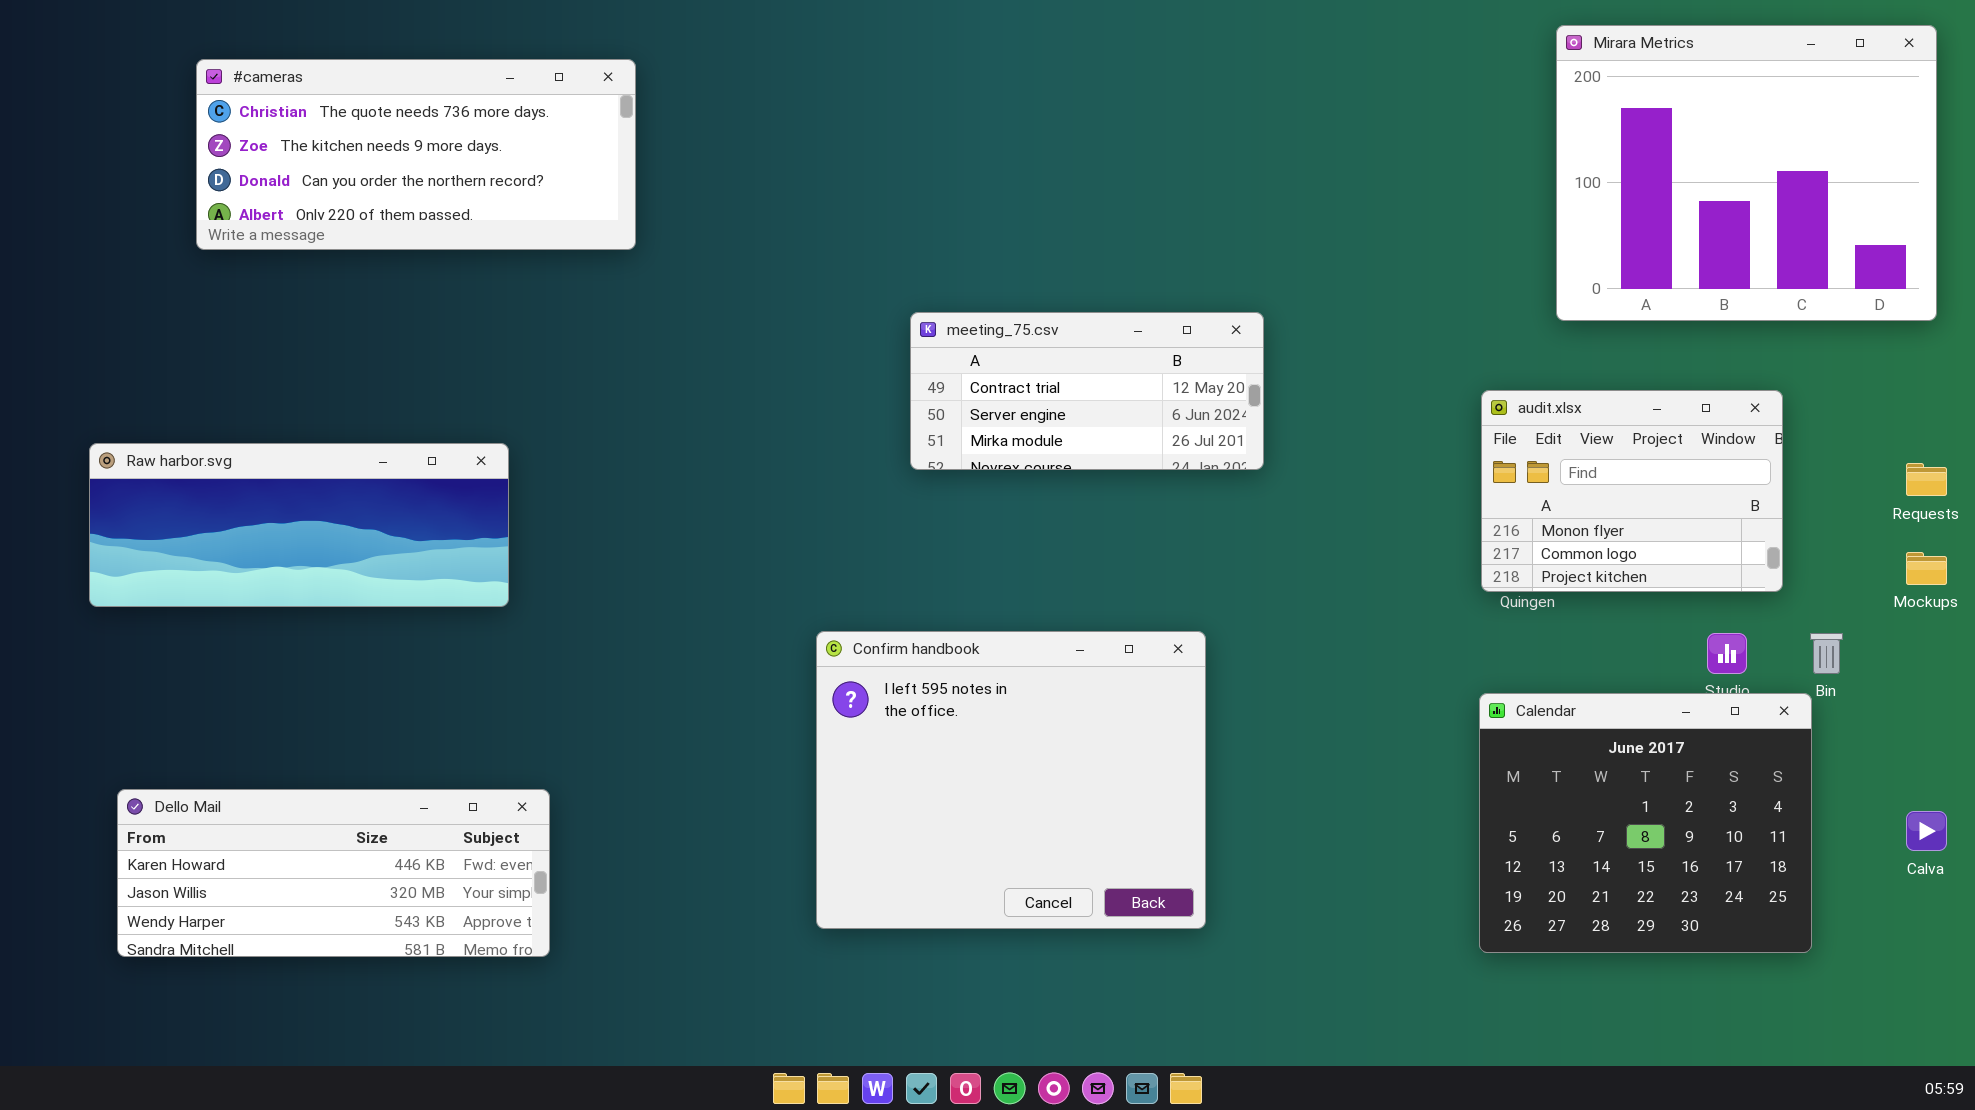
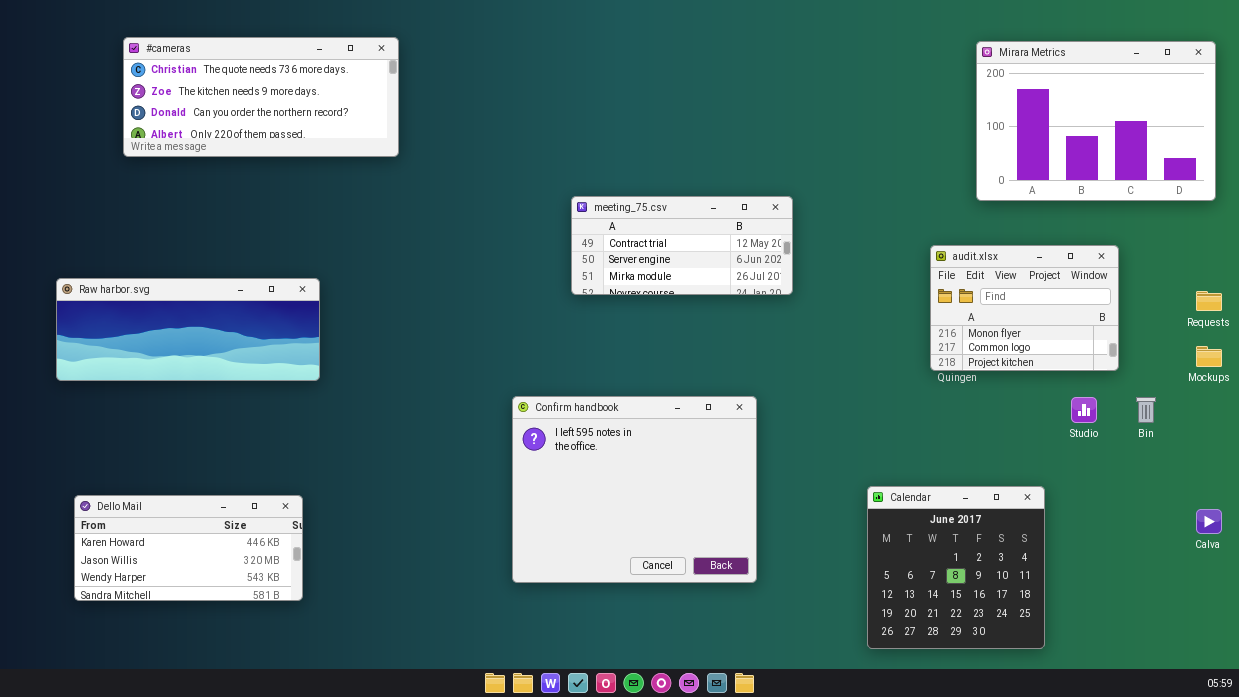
Mirara Metrics: [1556,25,1937,321] -> [976,41,1216,201], resized
Calendar: [1479,693,1812,953] -> [867,486,1045,649], moved, resized
Dello Mail: [117,789,550,957] -> [74,495,303,601], resized

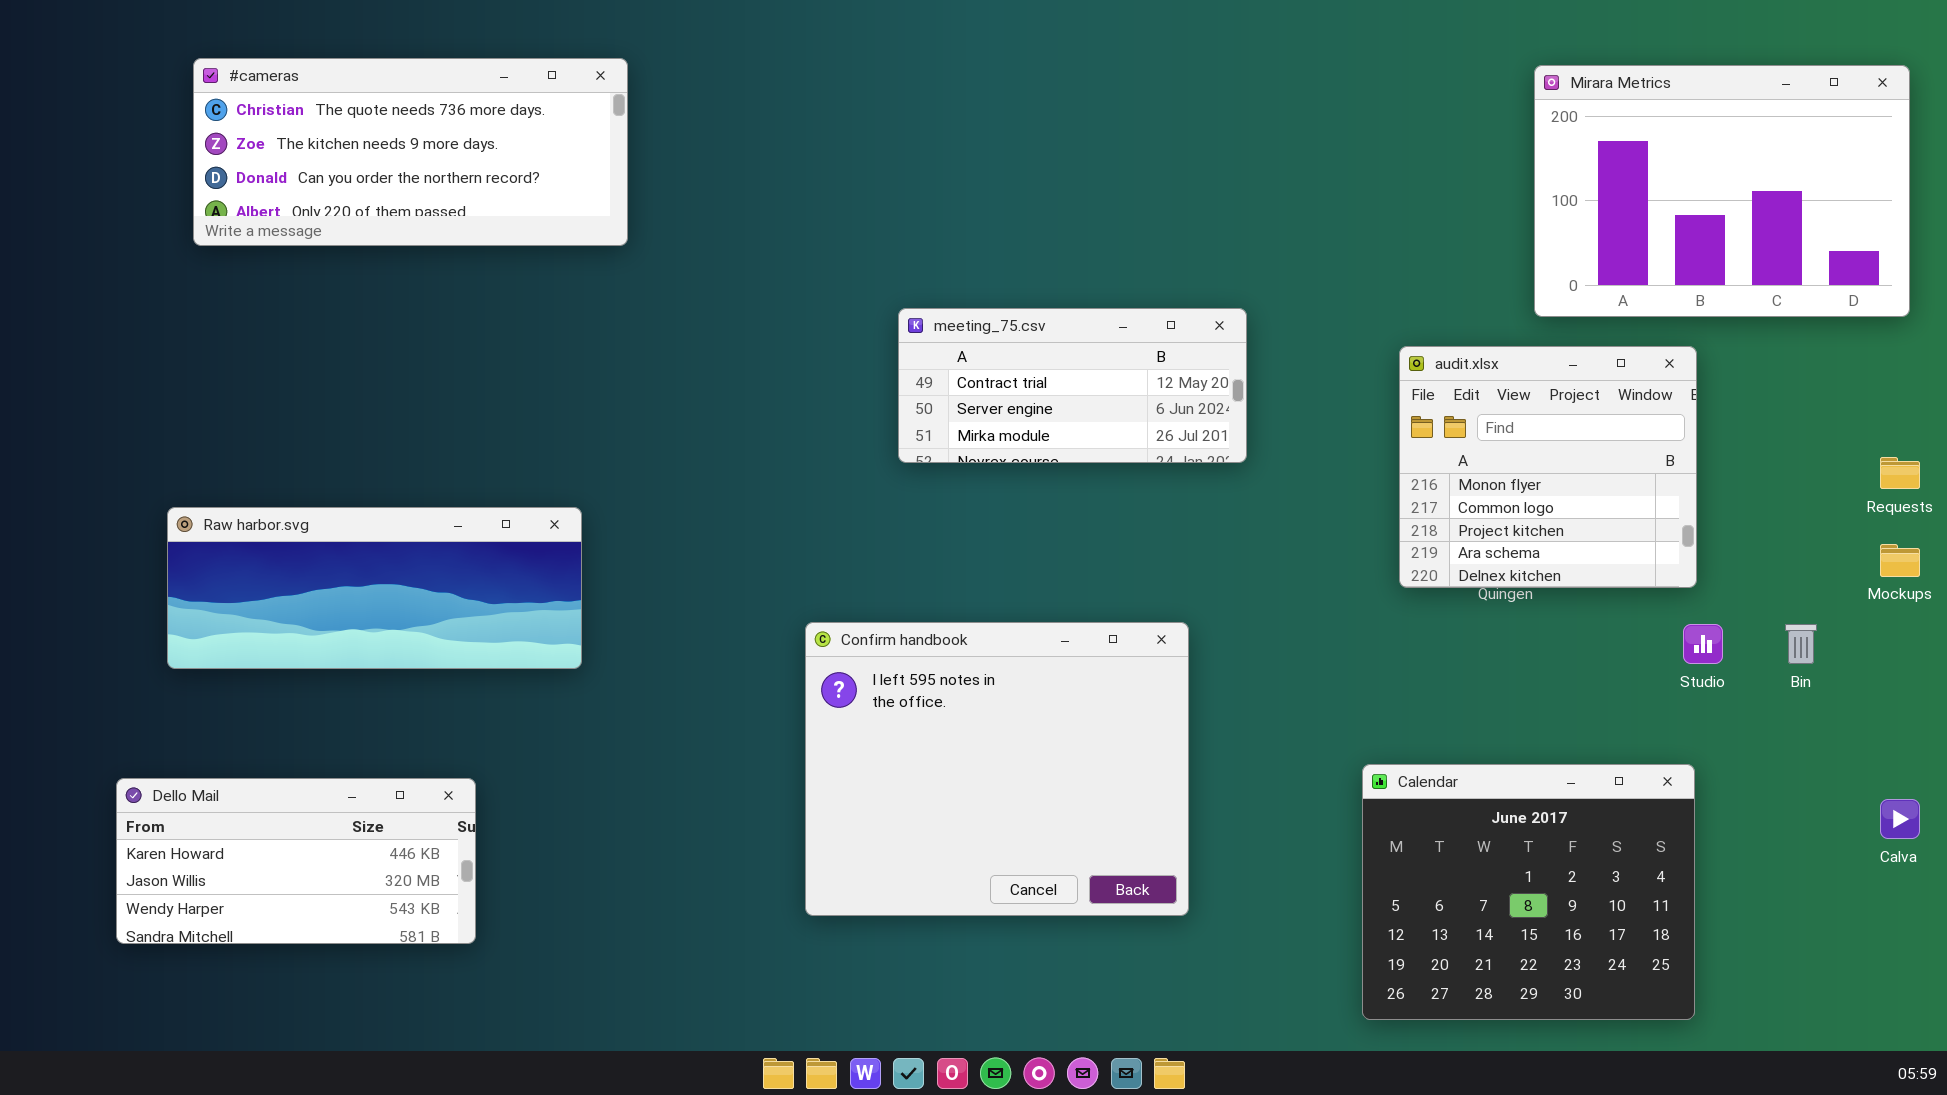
audit.xlsx: [930,245,1119,371] -> [1399,346,1697,588], moved, resized
Raw harbor.svg: [56,278,320,381] -> [167,507,582,669], moved
Calendar: [867,486,1045,649] -> [1362,764,1695,1020], resized

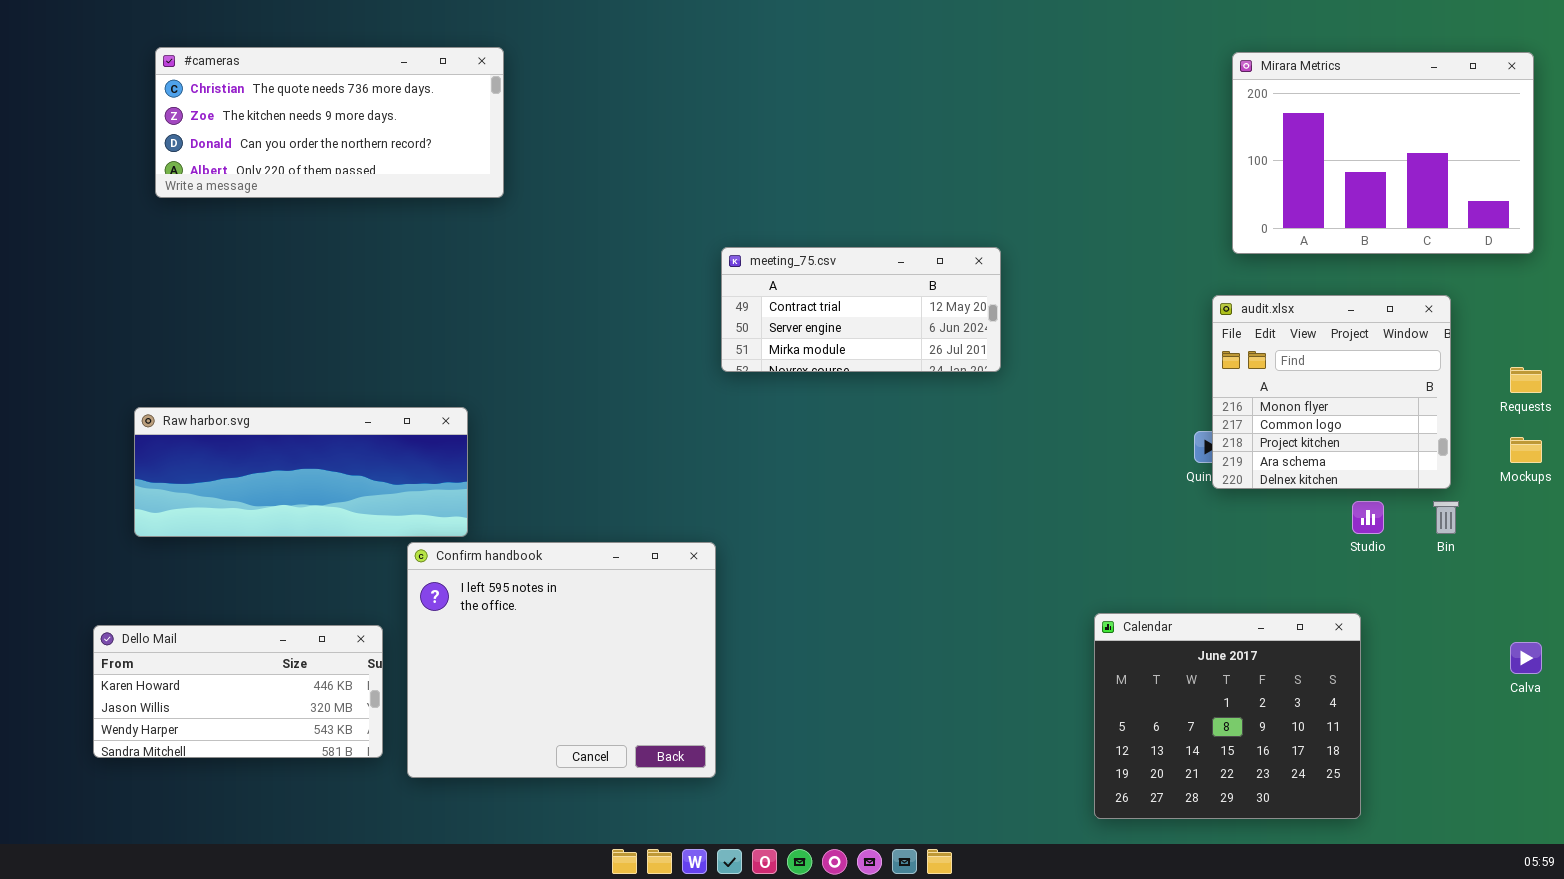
audit.xlsx: [1399,346,1697,588] -> [1212,295,1451,489], moved
Confirm handbook: [805,622,1189,916] -> [407,542,716,778], moved

